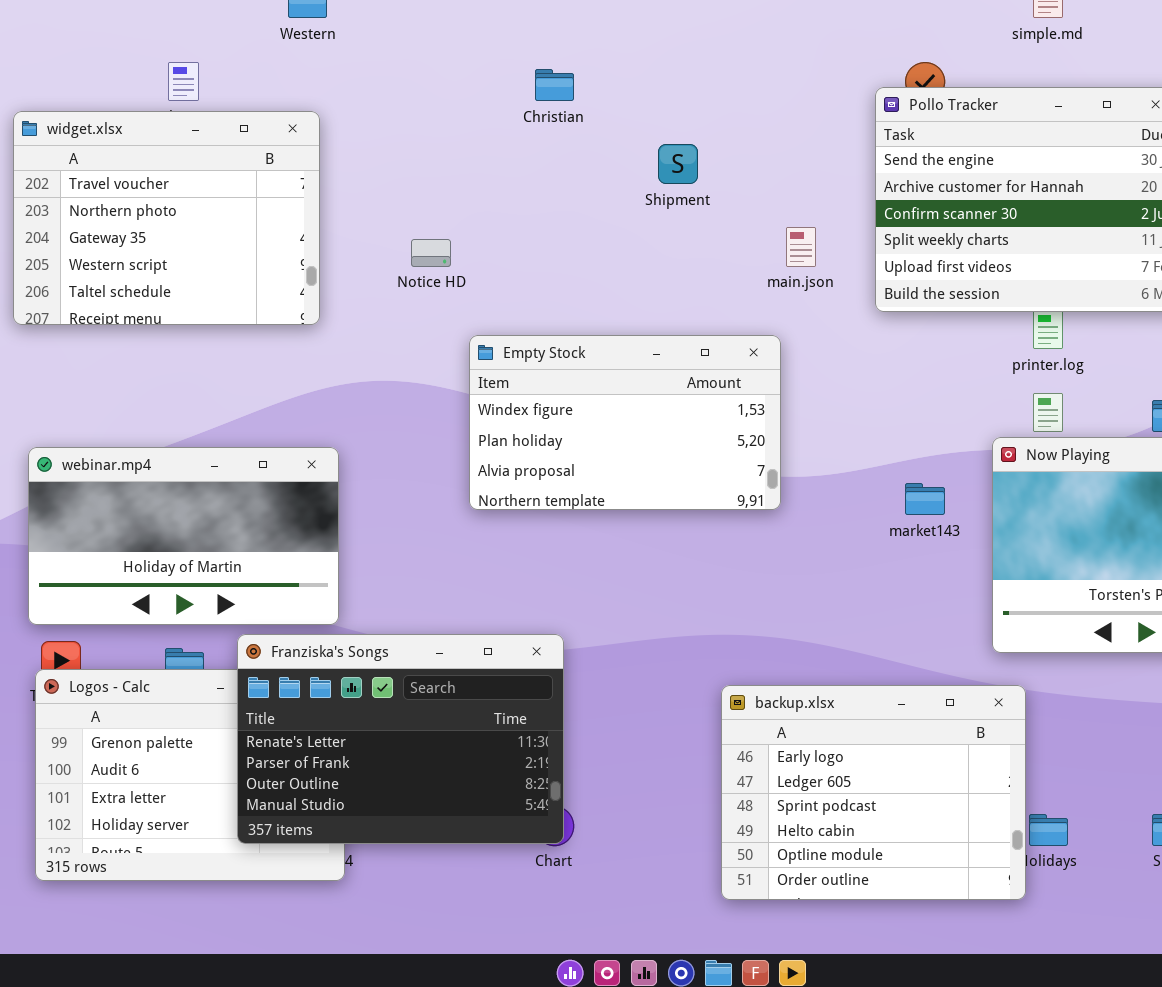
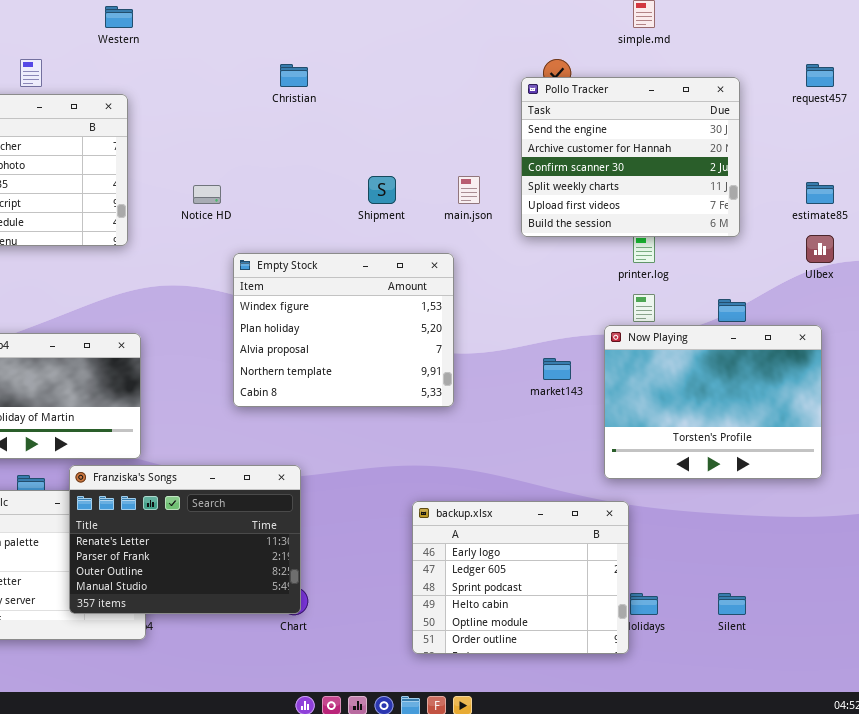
Shipment: [658,144,698,184] -> [368,176,396,204], moved
Empty Stock: [469,335,781,510] -> [233,253,454,407], resized

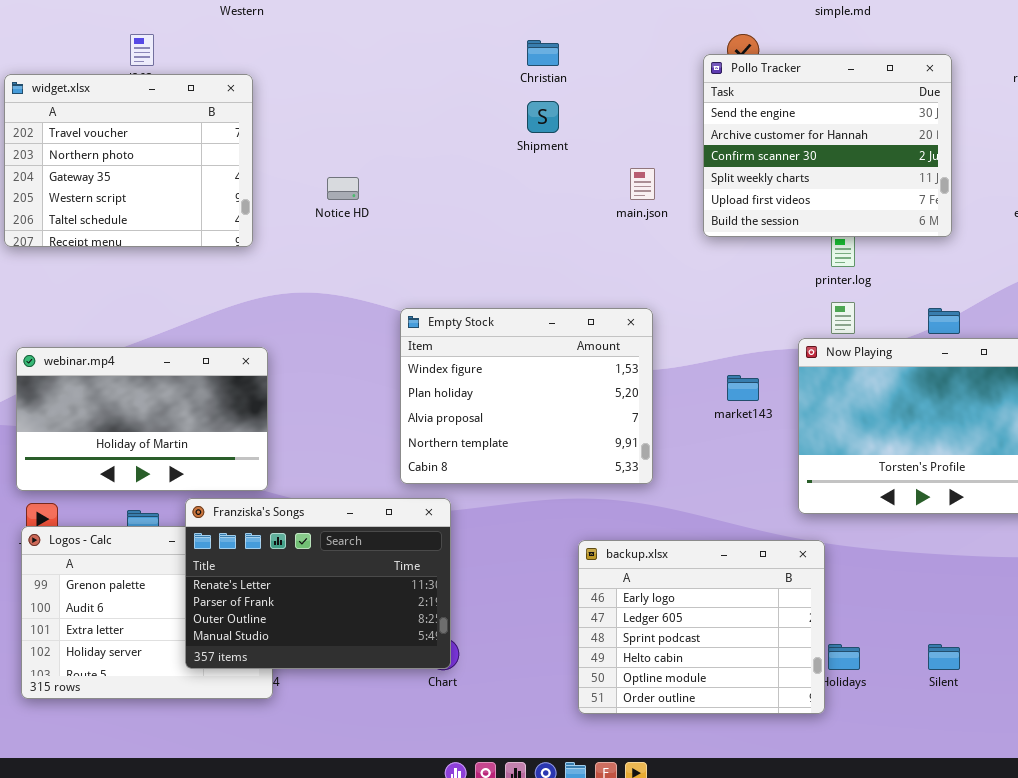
Christian: [280,64,308,87] -> [527,40,559,66], moved
Shipment: [368,176,396,204] -> [527,101,559,133], moved
Empty Stock: [233,253,454,407] -> [400,308,653,484], moved

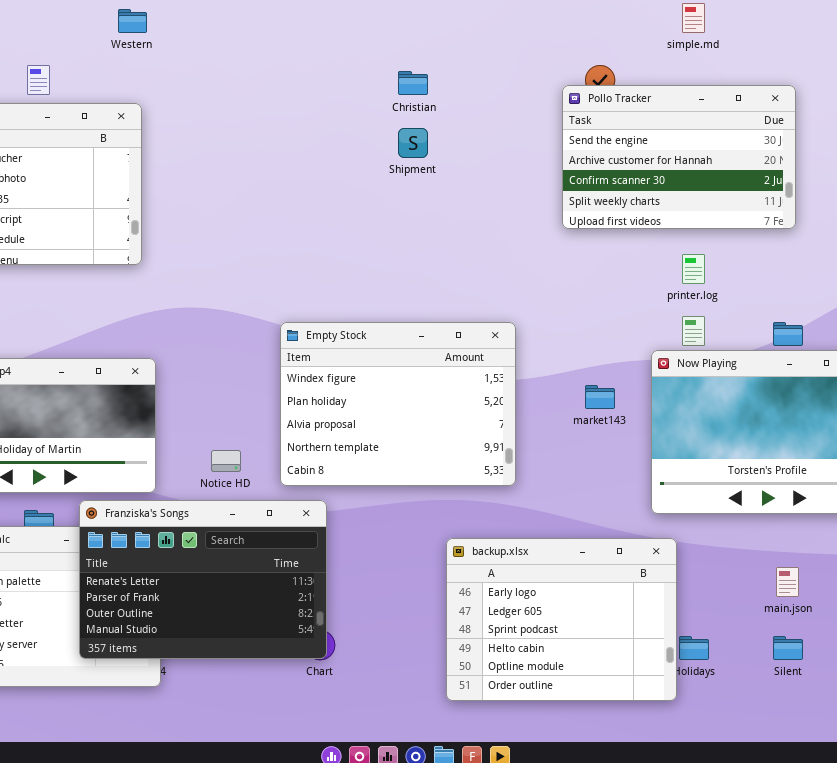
Pollo Tracker: [703,54,952,237] -> [562,85,796,229], resized
main.json: [630,168,655,200] -> [776,567,799,597], moved
Notice HD: [327,177,359,200] -> [211,450,241,472], moved

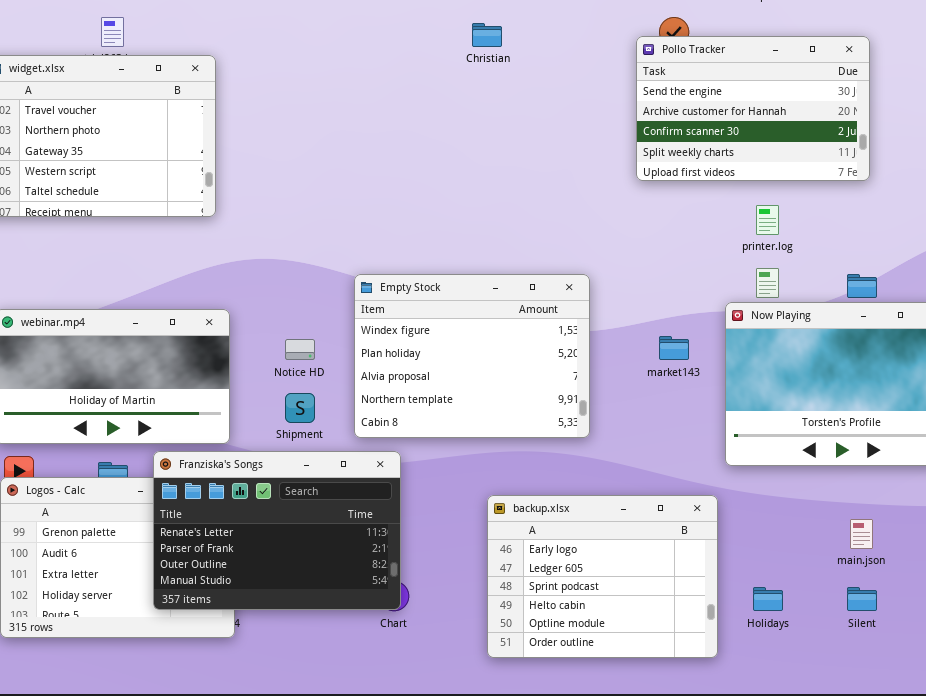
Shipment: [398,128,428,158] -> [285,393,315,423], moved
Notice HD: [211,450,241,472] -> [285,339,315,360], moved
backup.xlsx: [446,538,677,701] -> [487,495,718,658], moved

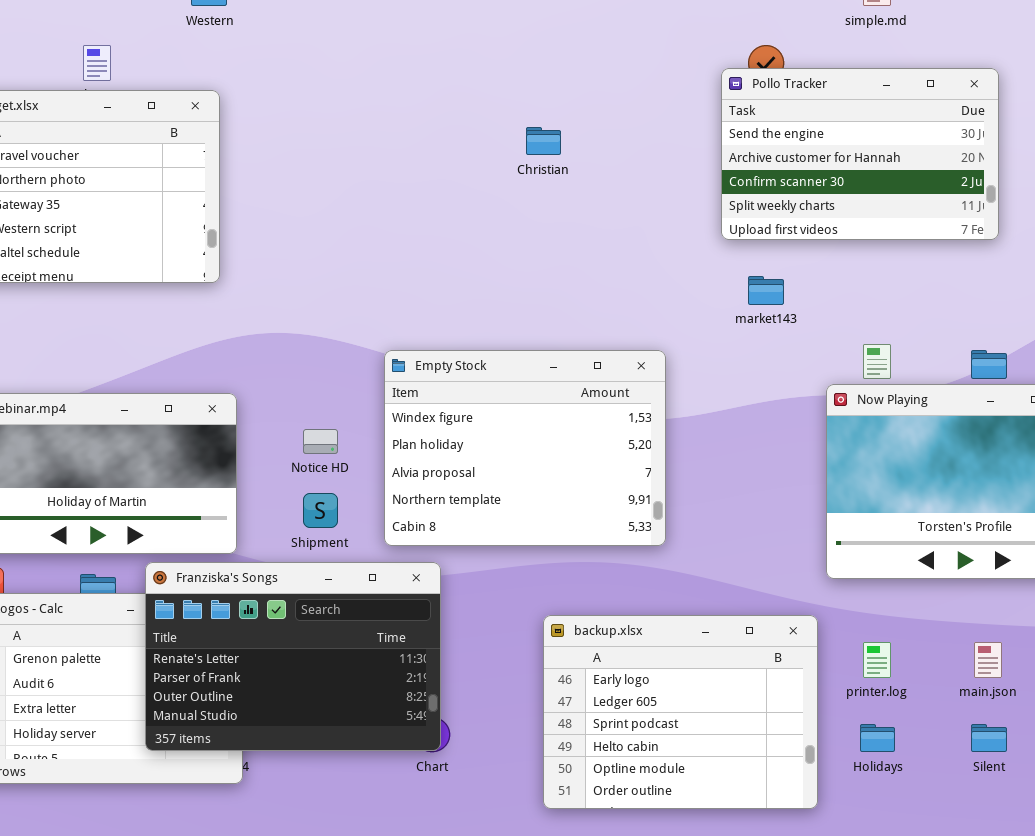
Christian: [472,23,502,47] -> [526,127,561,155], moved
printer.log: [756,205,779,235] -> [863,642,891,678], moved
market143: [659,336,689,360] -> [748,276,784,305], moved

